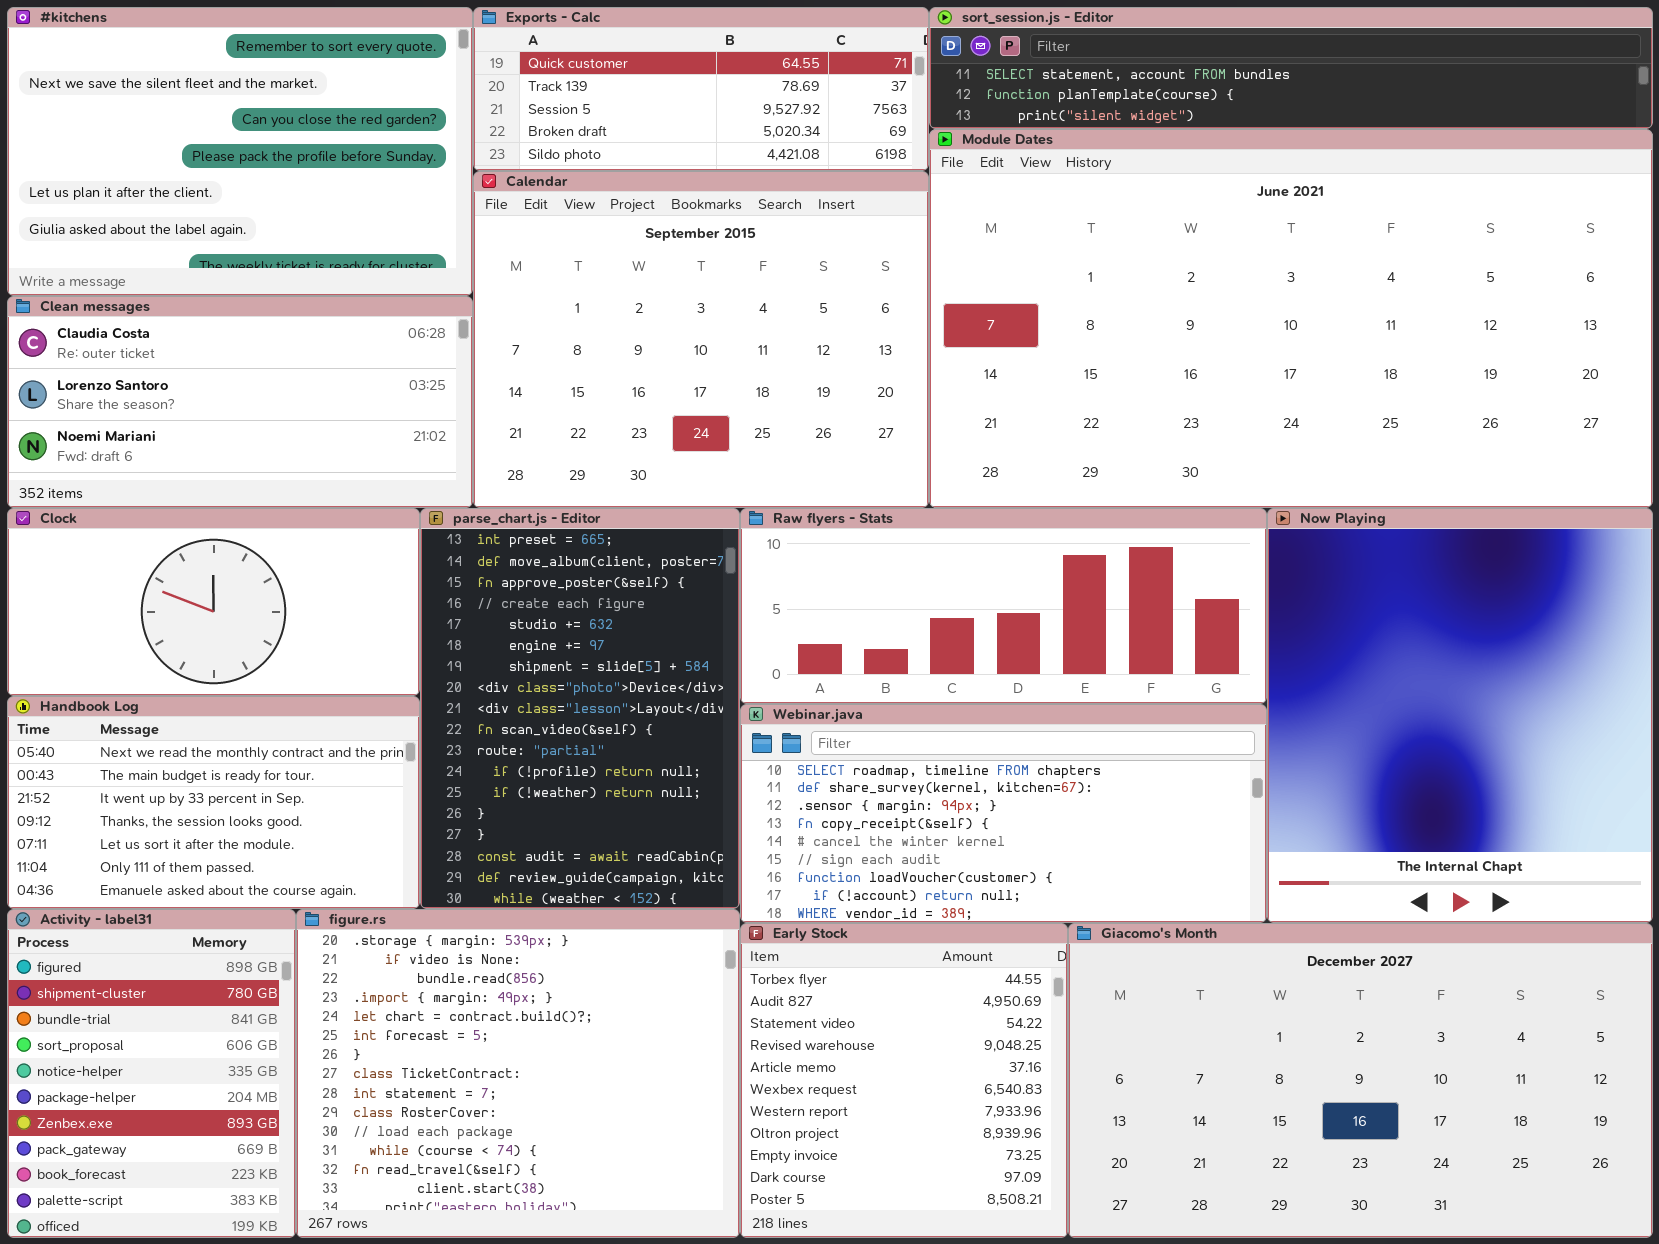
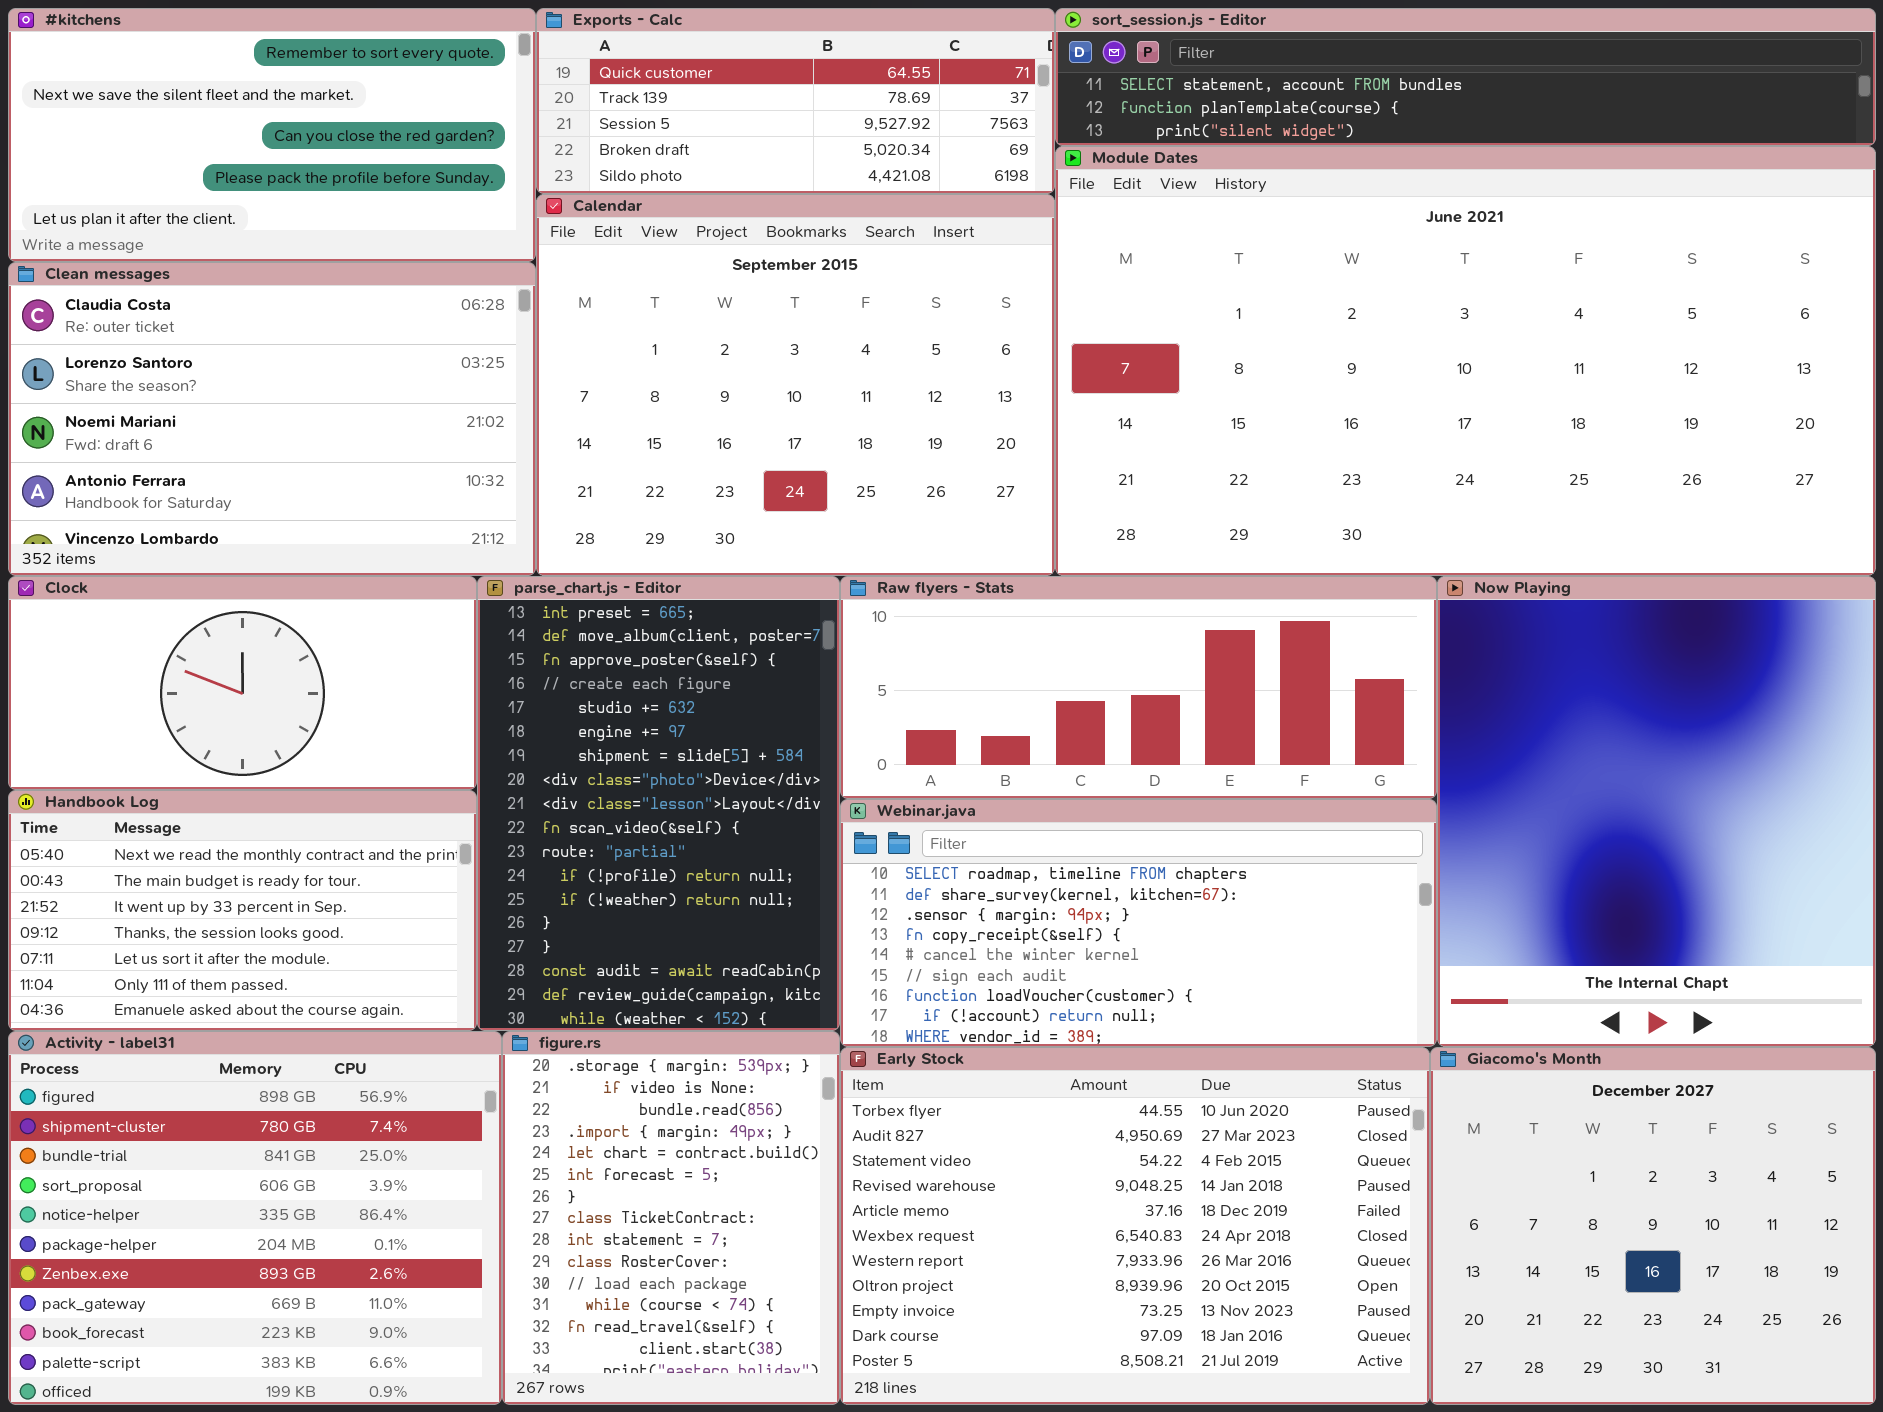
#kitchens: [7,7,473,296] -> [8,8,536,262], resized
Clean messages: [7,296,473,508] -> [8,262,536,576], resized
Activity - label31: [7,909,296,1238] -> [8,1031,502,1405], resized
figure.rs: [296,909,740,1238] -> [502,1031,840,1405], resized
Early Stock: [740,923,1068,1238] -> [840,1047,1430,1405], resized
Giacomo's Month: [1068,923,1653,1238] -> [1430,1047,1876,1405], resized

